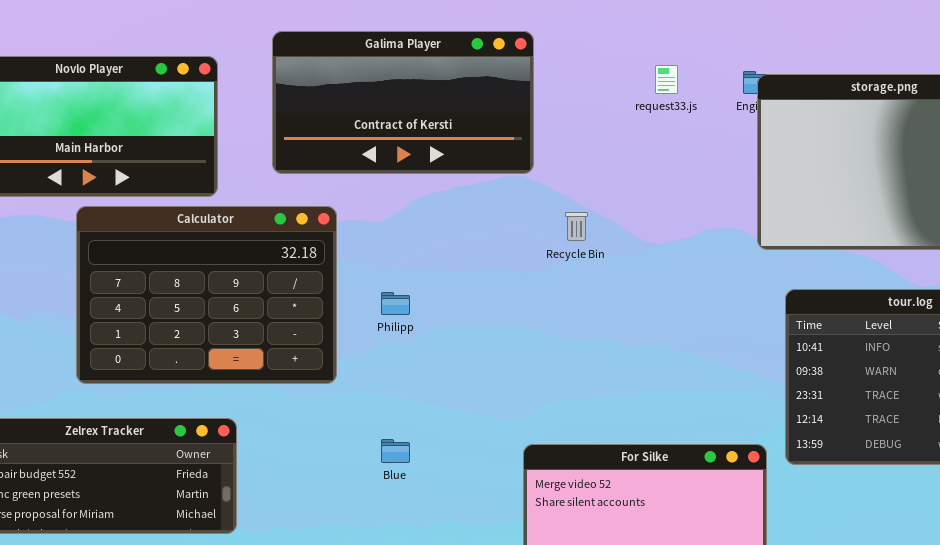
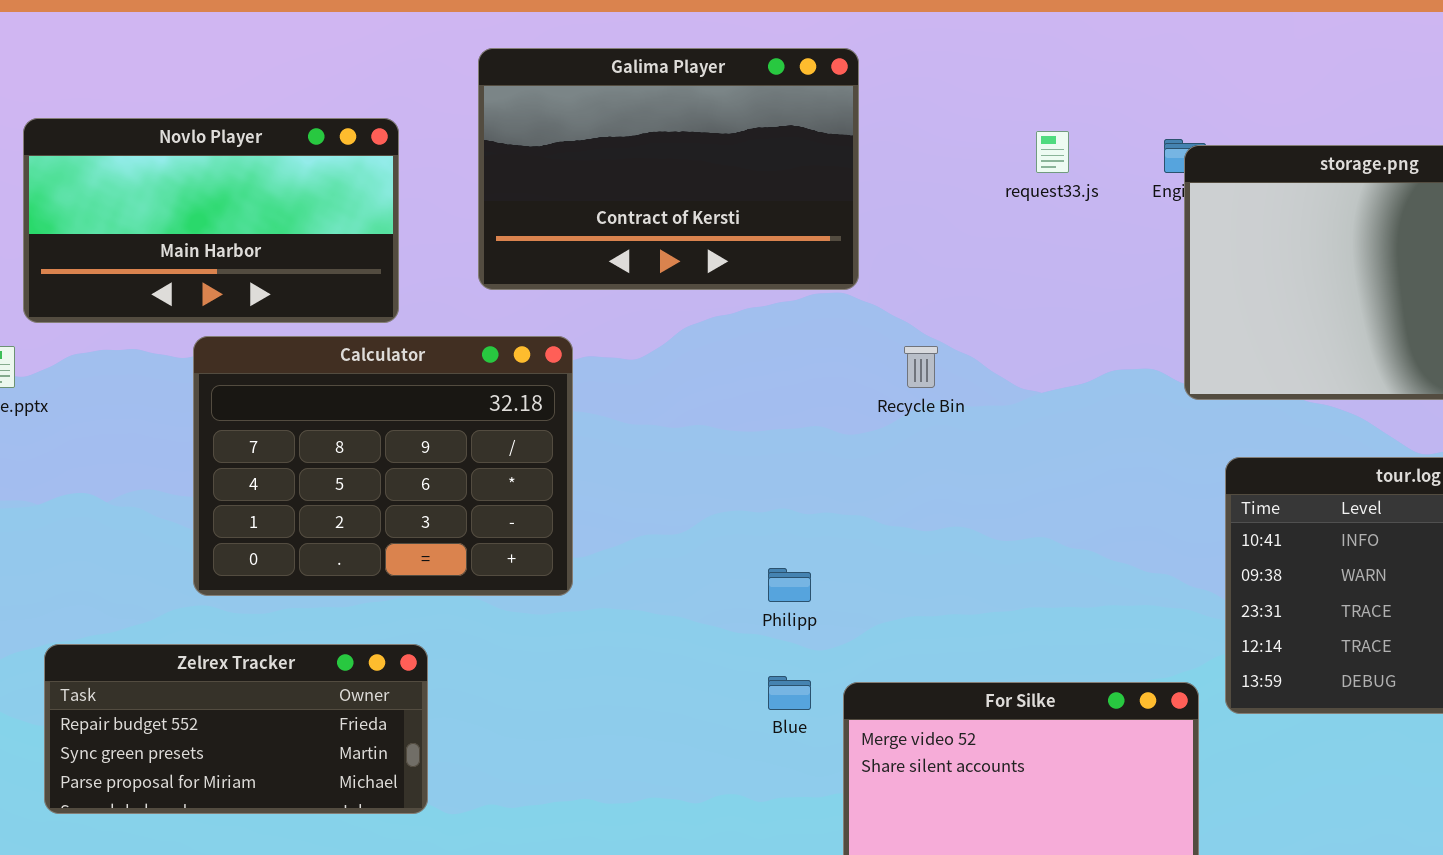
Galima Player: [272,31,534,174] -> [478,48,859,290], resized
Philipp: [381,292,410,315] -> [768,568,811,602], moved
Blue: [381,439,410,463] -> [768,676,811,710], moved

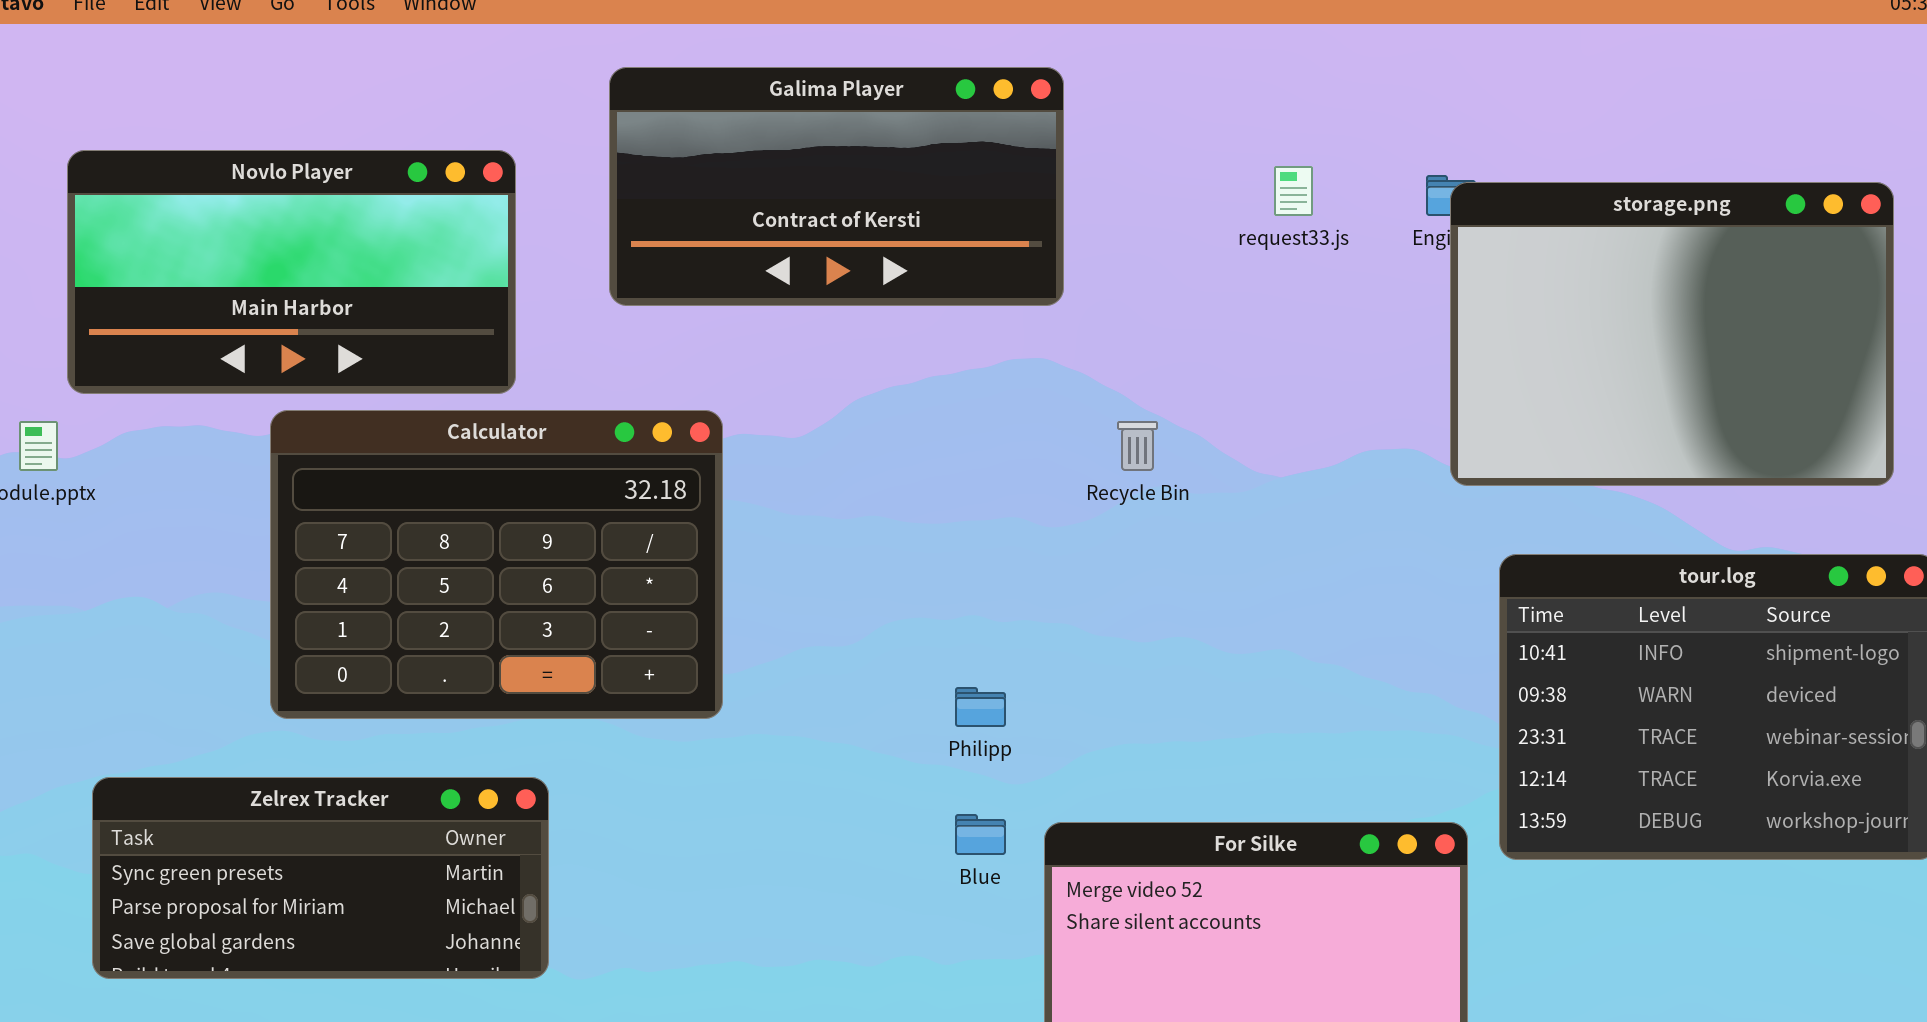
Galima Player: [478,48,859,290] -> [609,67,1064,306], resized
Zelrex Tracker: [44,644,428,814] -> [92,777,549,979], scrolled down 1 row

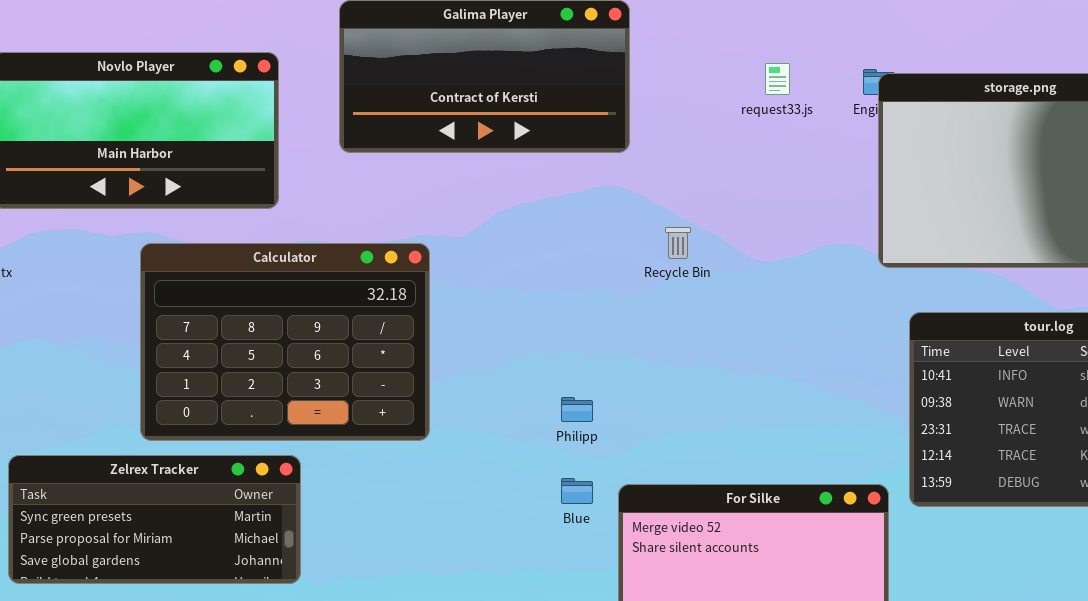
Calculator: [270,410,723,719] -> [140,243,430,441], moved

